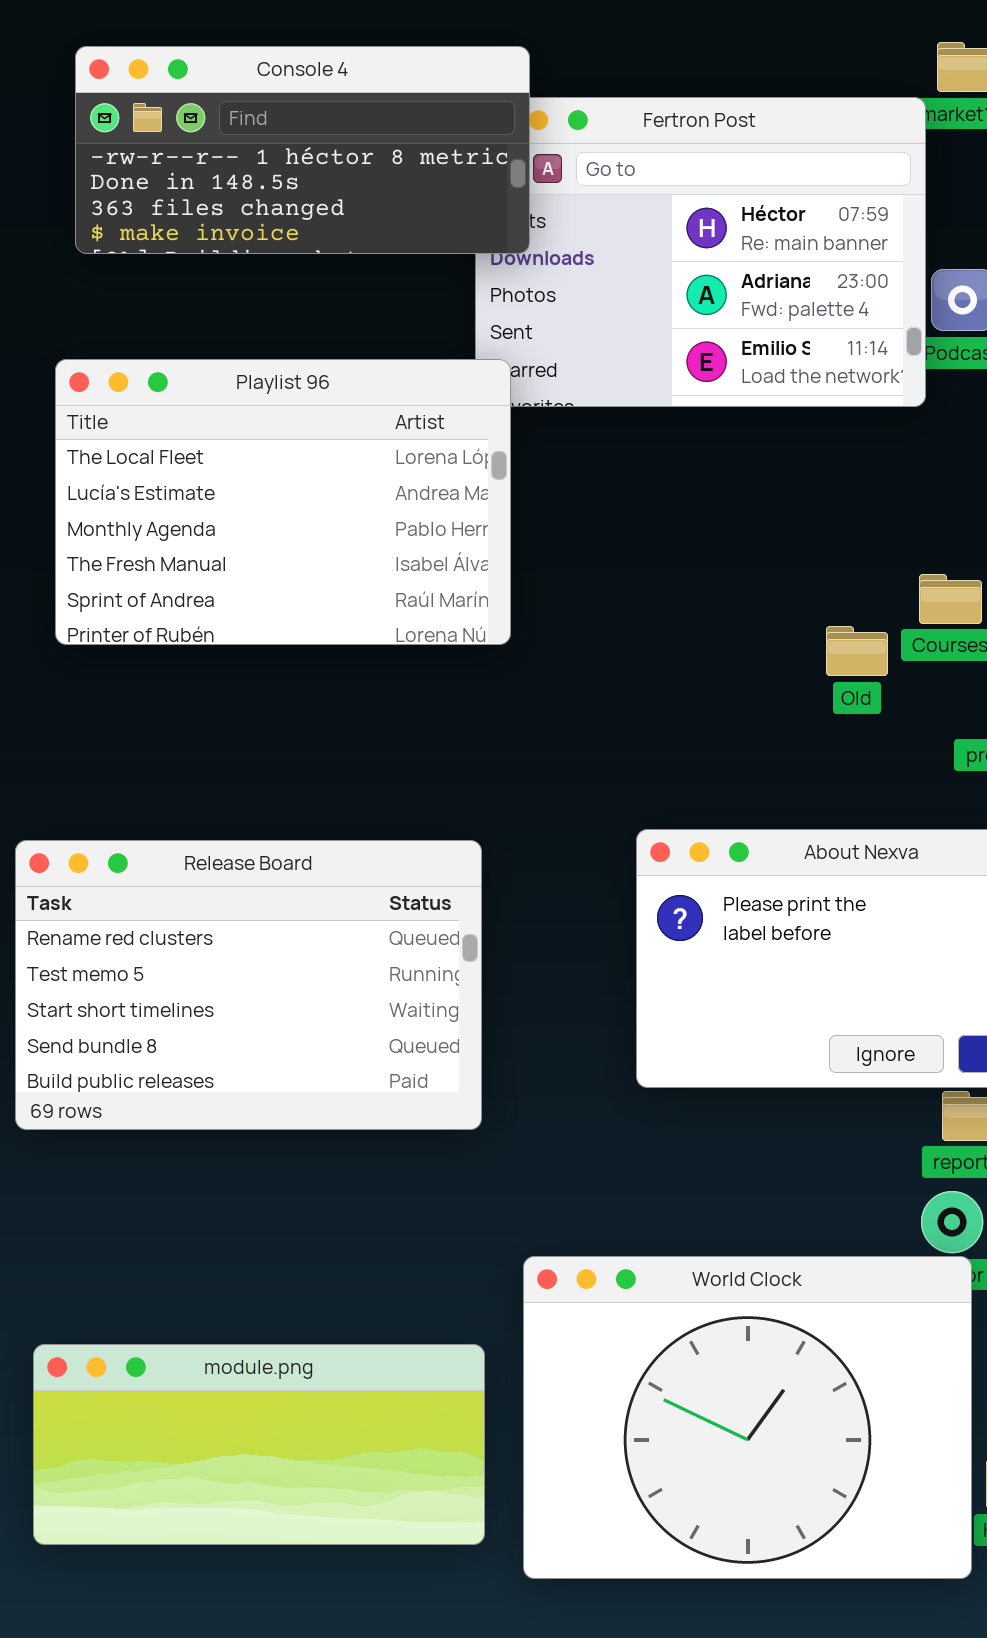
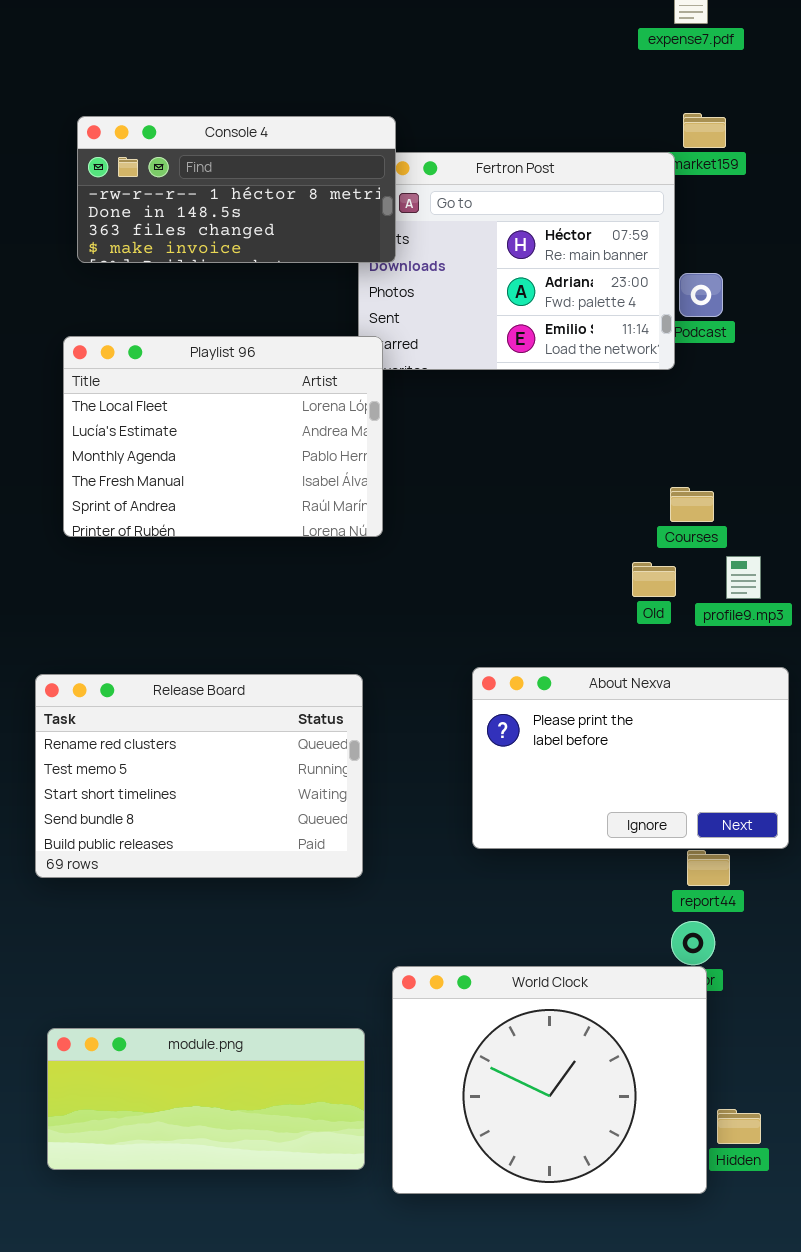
Old: [826,626,888,676] -> [632,562,676,597], moved

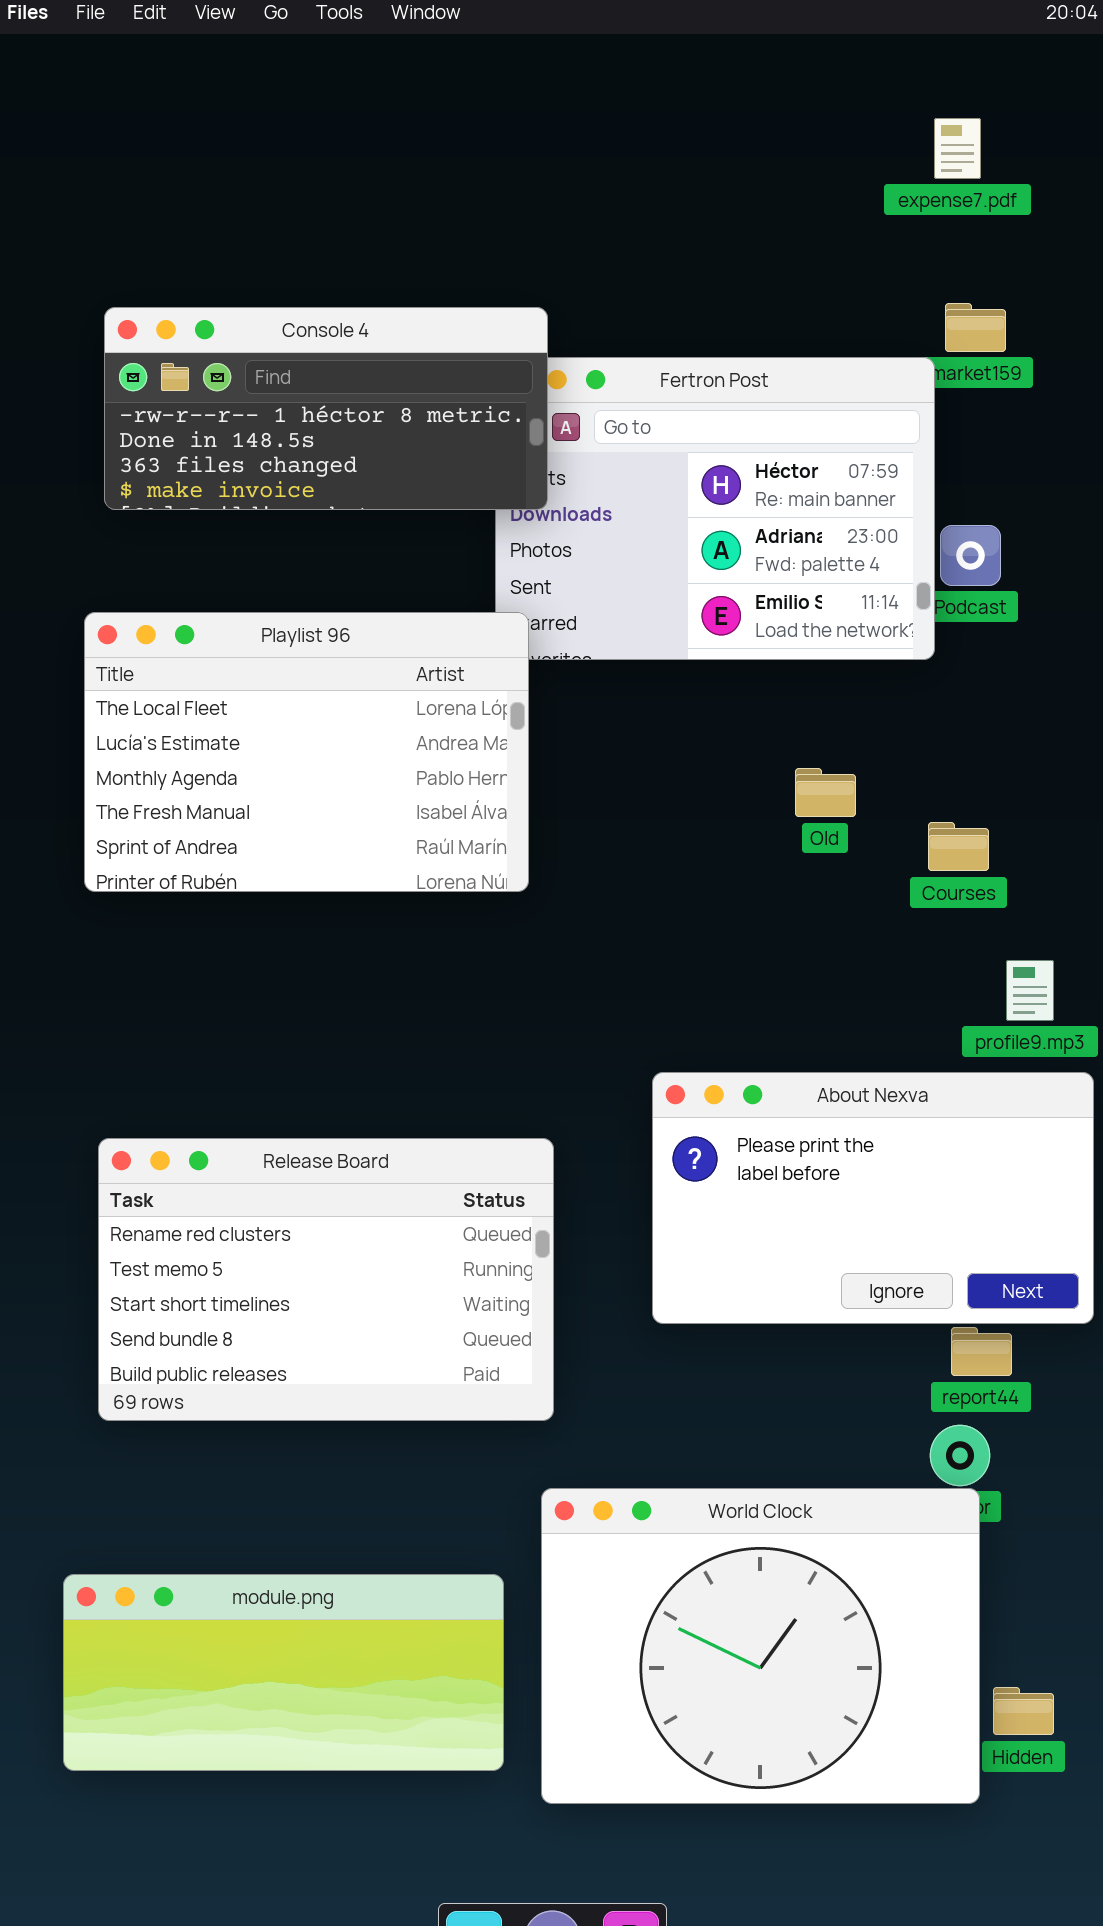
profile9.mp3: [726,556,761,599] -> [1006,960,1054,1021], moved
Old: [632,562,676,597] -> [795,768,856,817], moved
Release Board: [35,674,363,878] -> [98,1138,554,1421], moved

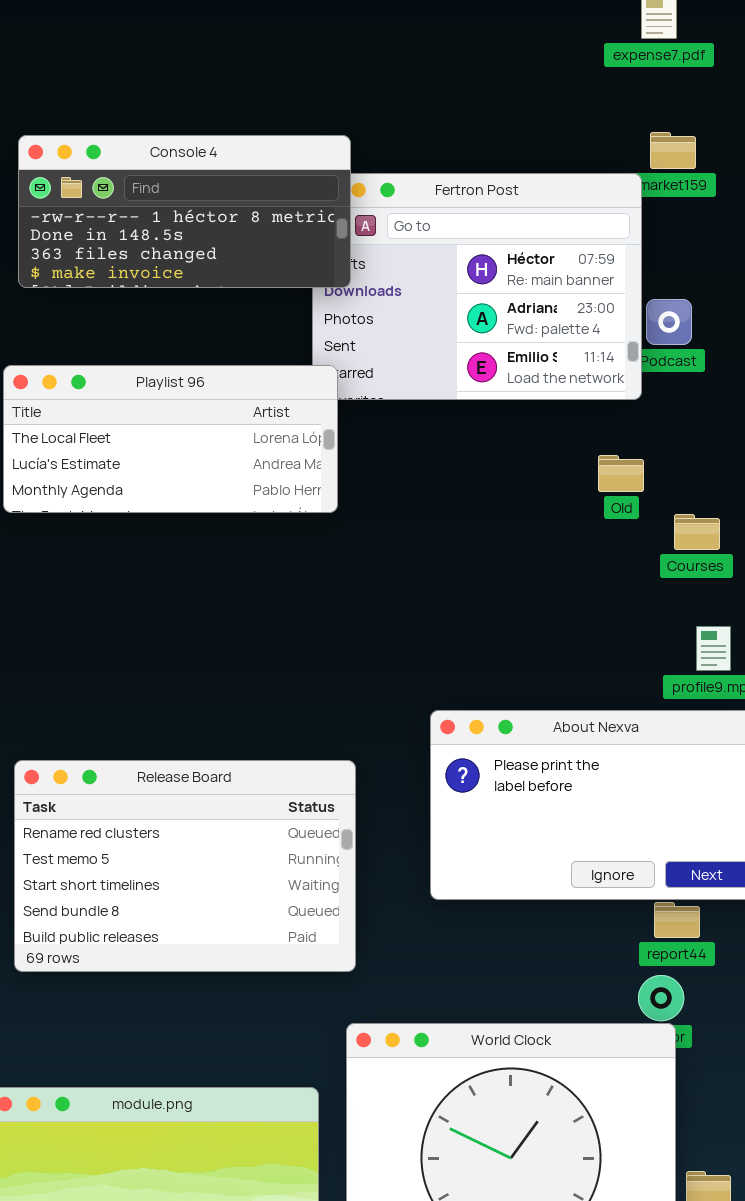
Playlist 96: [84,612,529,892] -> [3,365,338,513], resized
Old: [795,768,856,817] -> [598,455,644,492], moved
Courses: [928,822,989,871] -> [674,514,720,550], moved

